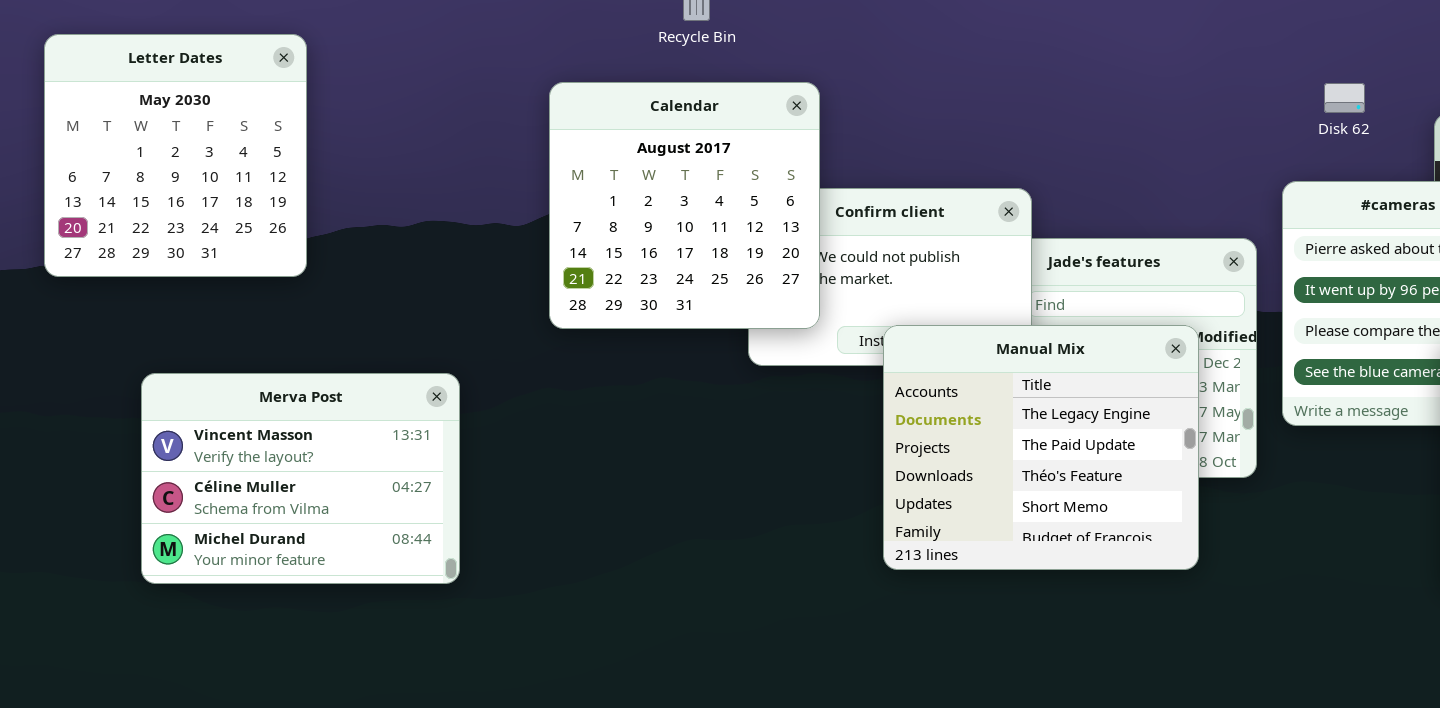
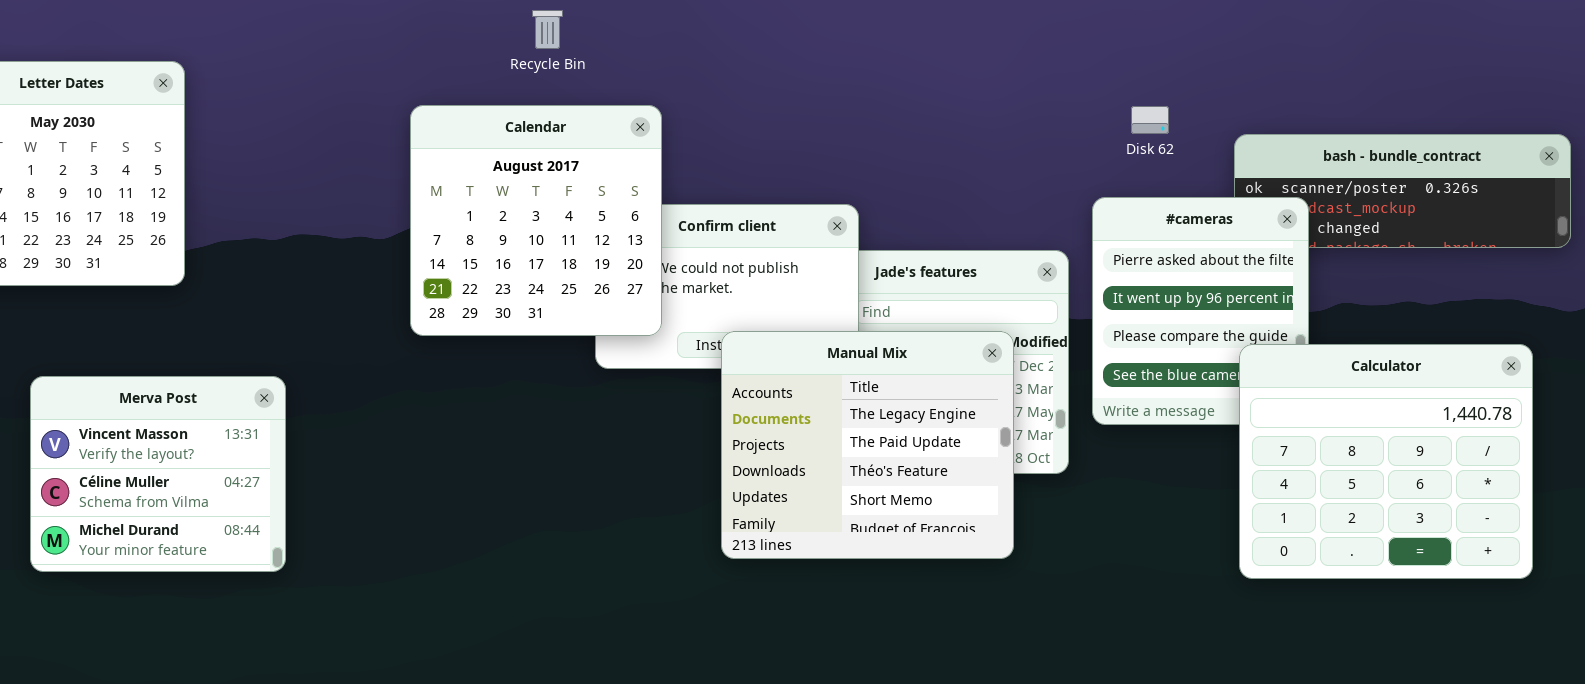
Merva Post: [141,373,460,584] -> [30,376,286,572], resized

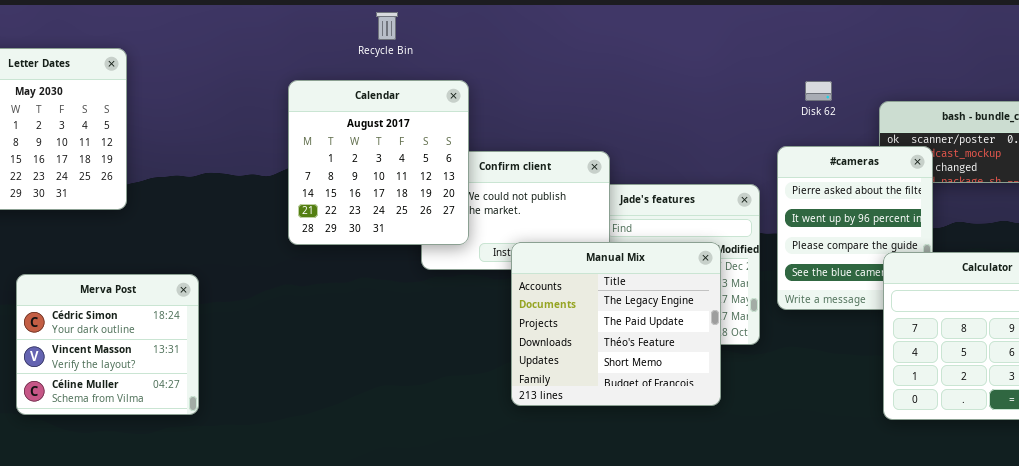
Merva Post: [30,376,286,572] -> [16,274,199,415], scrolled up 1 row

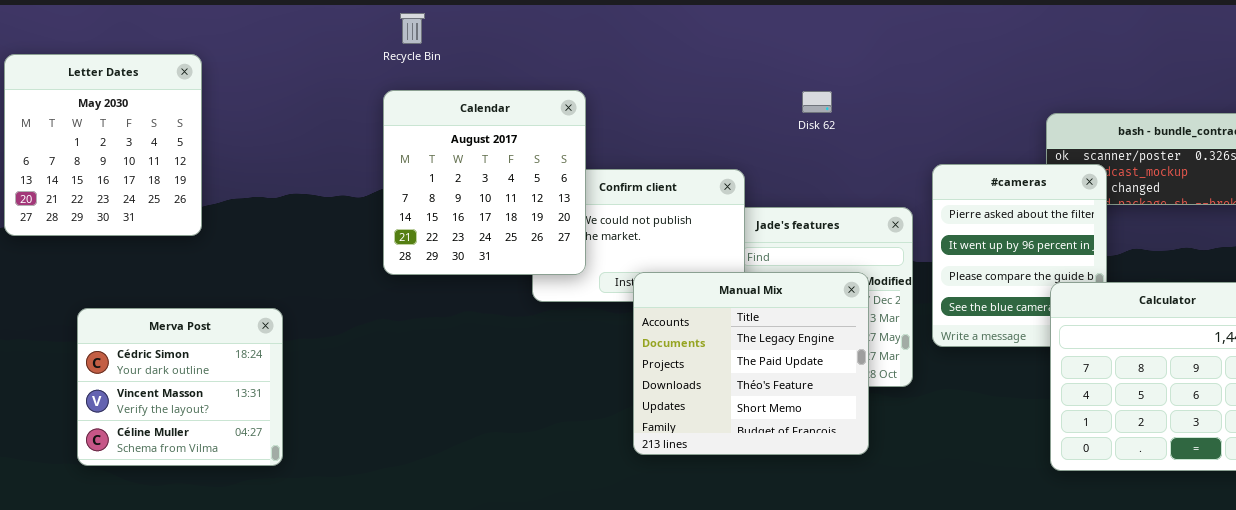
Recycle Bin: [376,12,398,40] -> [400,13,425,44], moved
Disk 62: [805,81,832,101] -> [802,91,832,113], moved

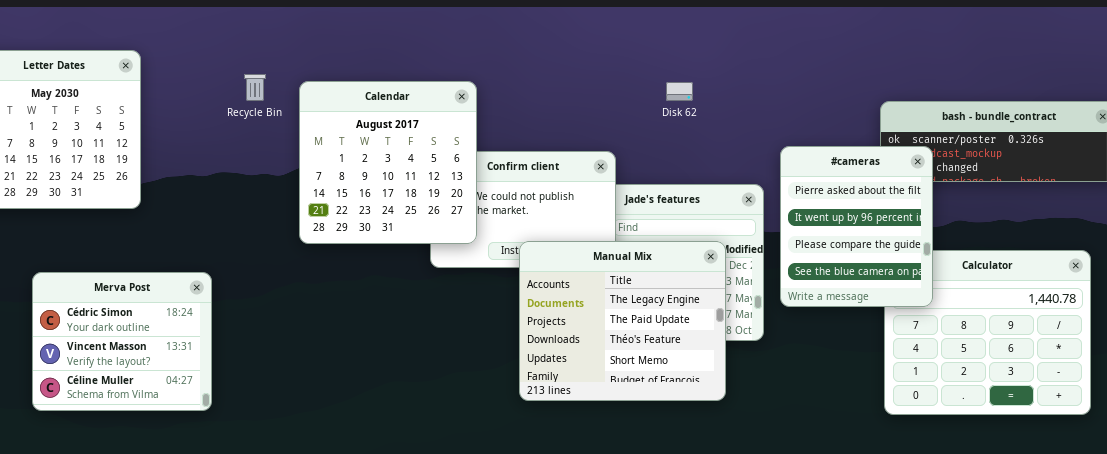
Recycle Bin: [400,13,425,44] -> [244,74,266,101], moved
#cameras: [932,164,1107,347] -> [780,146,933,307], raised

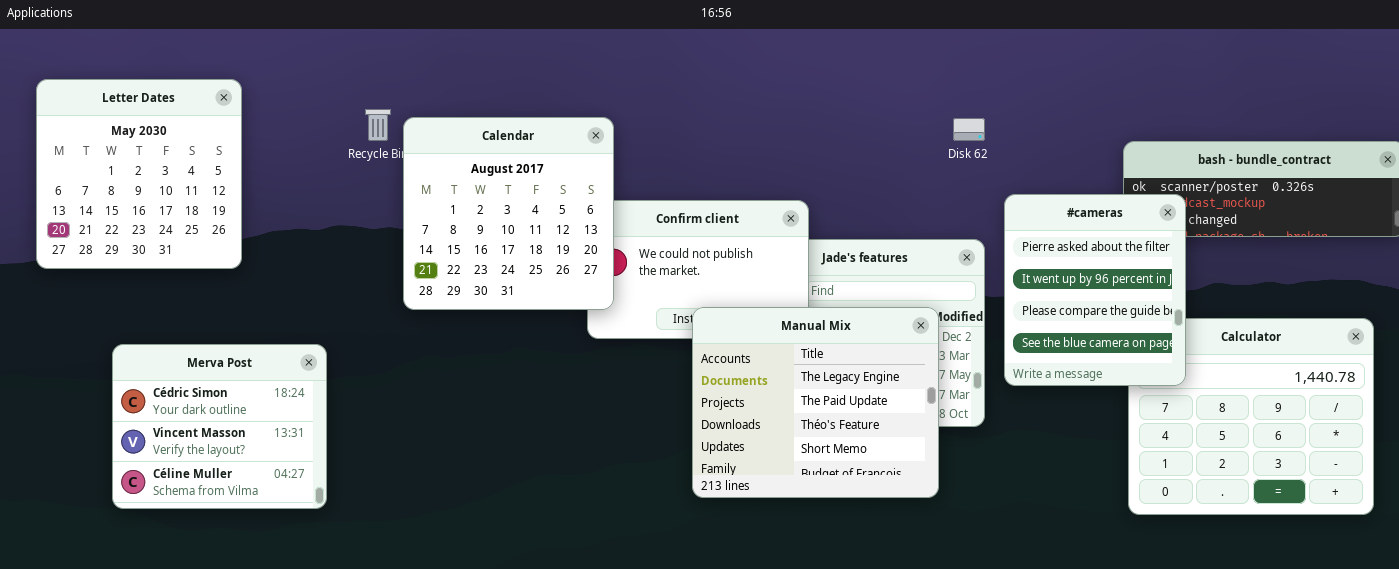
Calendar: [299,81,477,244] -> [403,117,614,310], moved
Disk 62: [666,82,693,101] -> [953,118,985,141], moved

